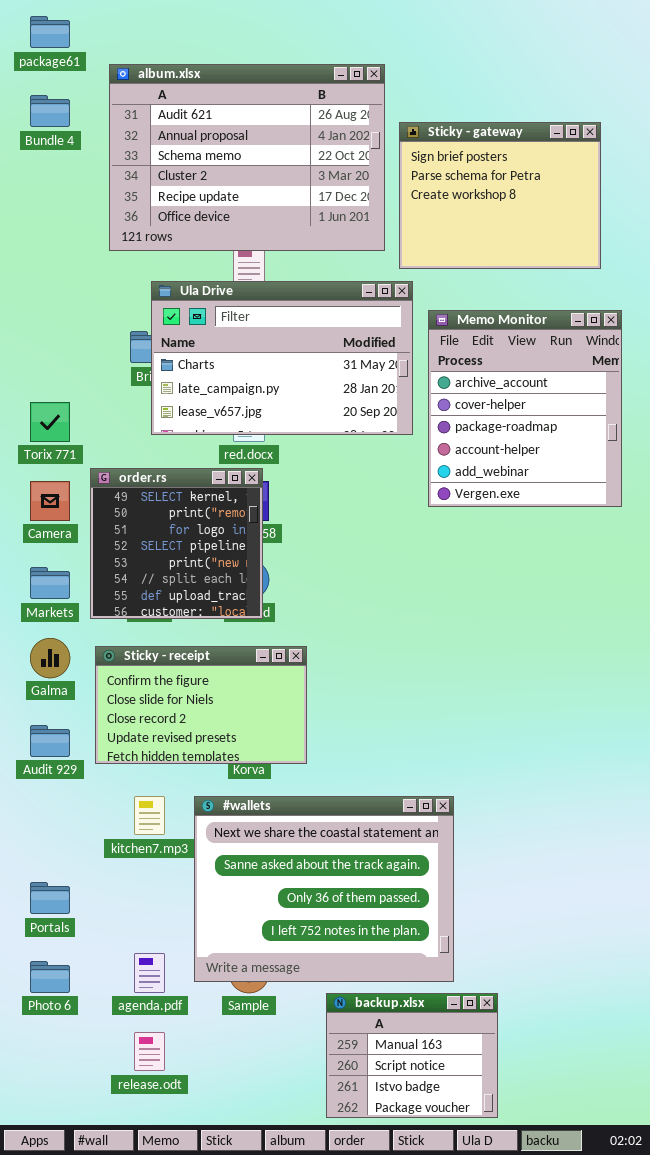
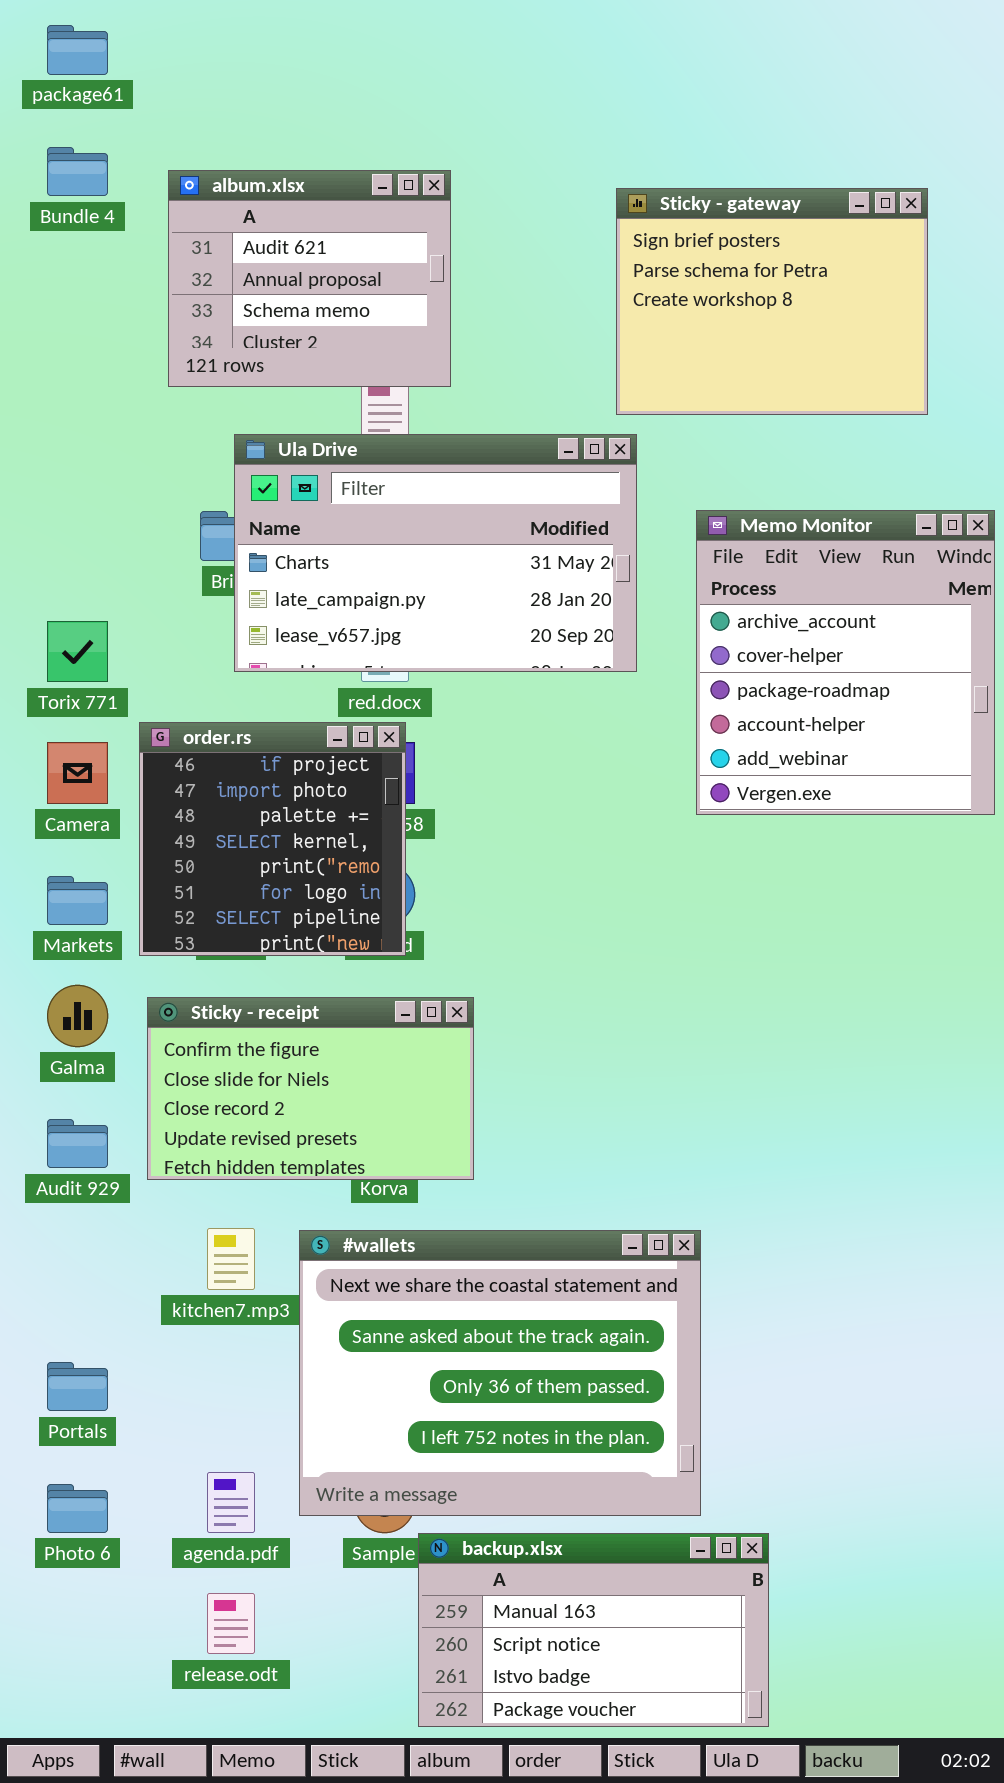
album.xlsx: [109,64,385,251] -> [168,170,451,387], resized
Memo Monitor: [428,310,622,507] -> [696,510,995,815], moved
order.rs: [90,468,263,619] -> [139,722,406,956], scrolled up 3 rows
backup.xlsx: [326,993,498,1118] -> [418,1533,769,1727], resized

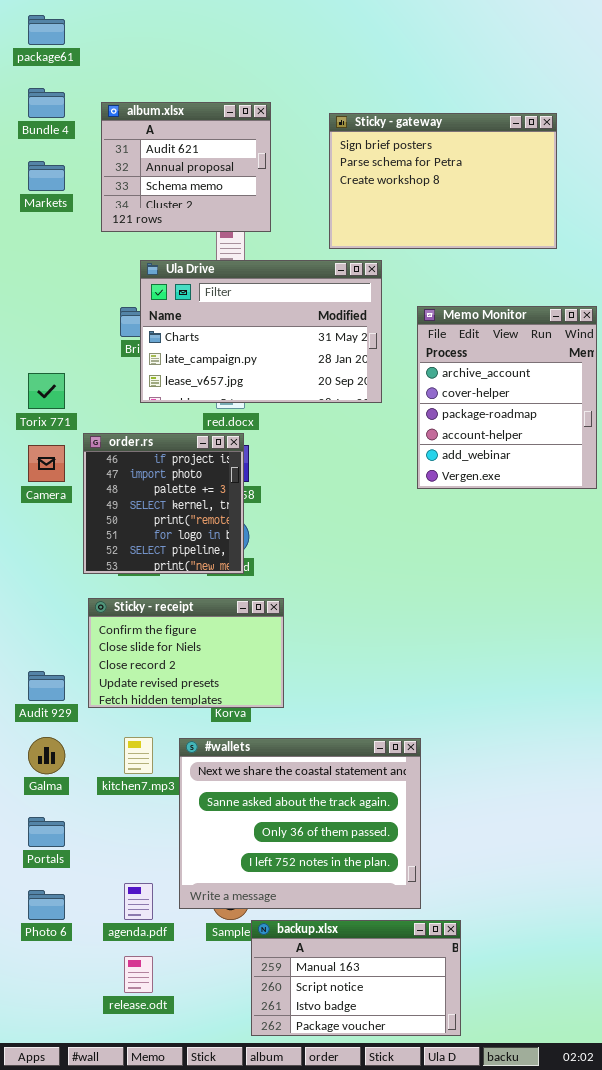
Sticky - gateway: [616,188,928,415] -> [329,113,557,249], resized
Markets: [47,876,108,925] -> [28,161,65,191], moved
Galma: [47,985,108,1047] -> [28,737,65,774], moved

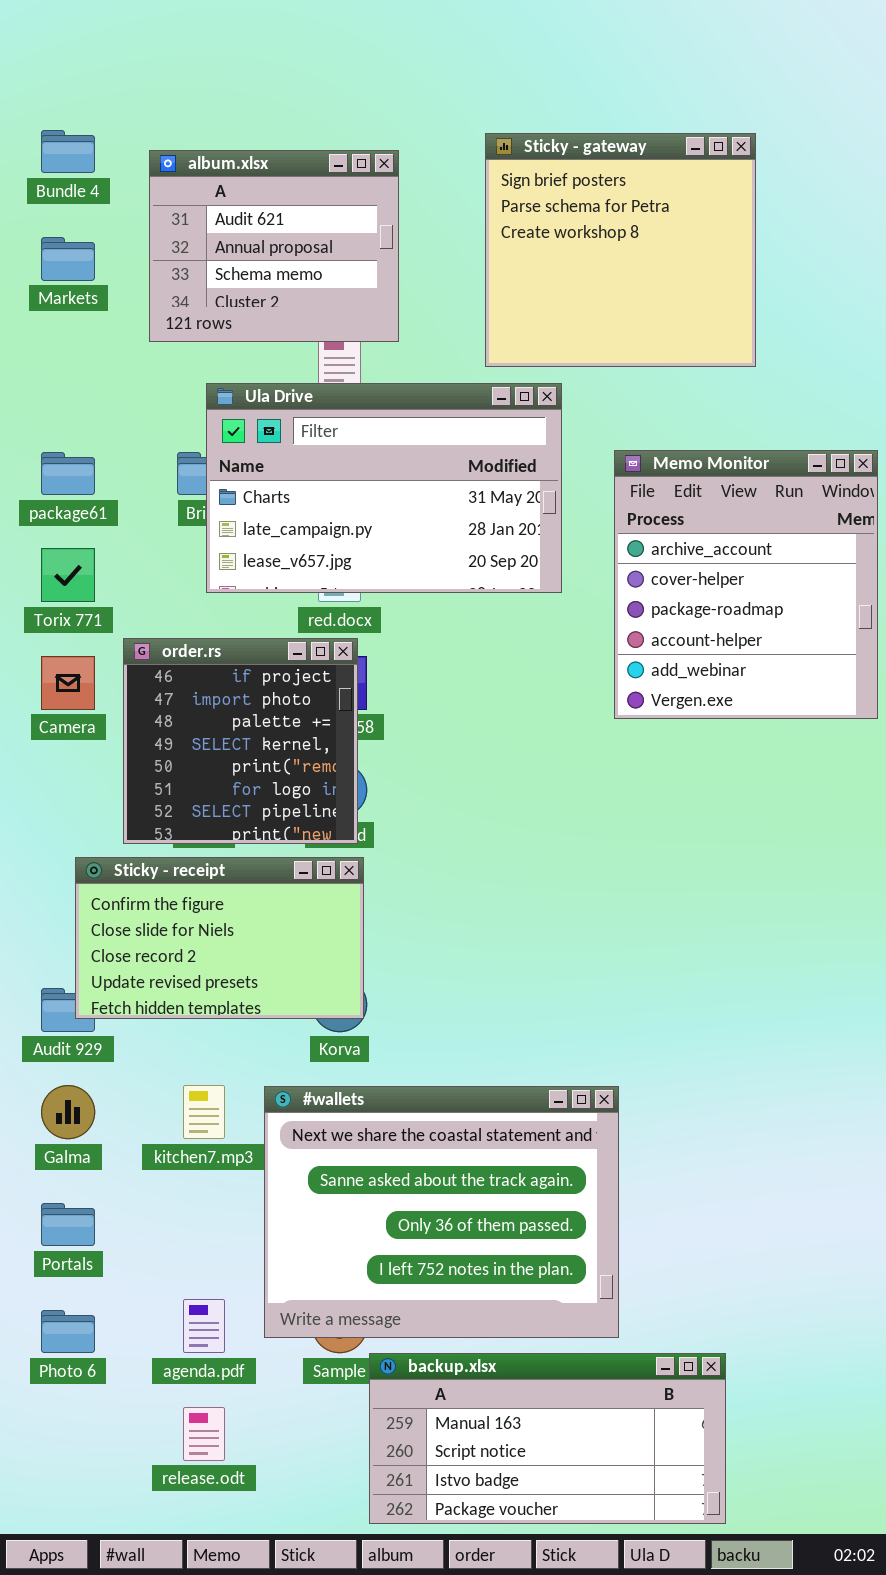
package61: [28,15,65,45] -> [41,452,95,495], moved
Sticky - gateway: [329,113,557,249] -> [485,133,756,367], resized
Sticky - receipt: [88,598,284,708] -> [75,857,364,1019], moved
backup.xlsx: [251,920,461,1036] -> [369,1353,726,1524], resized

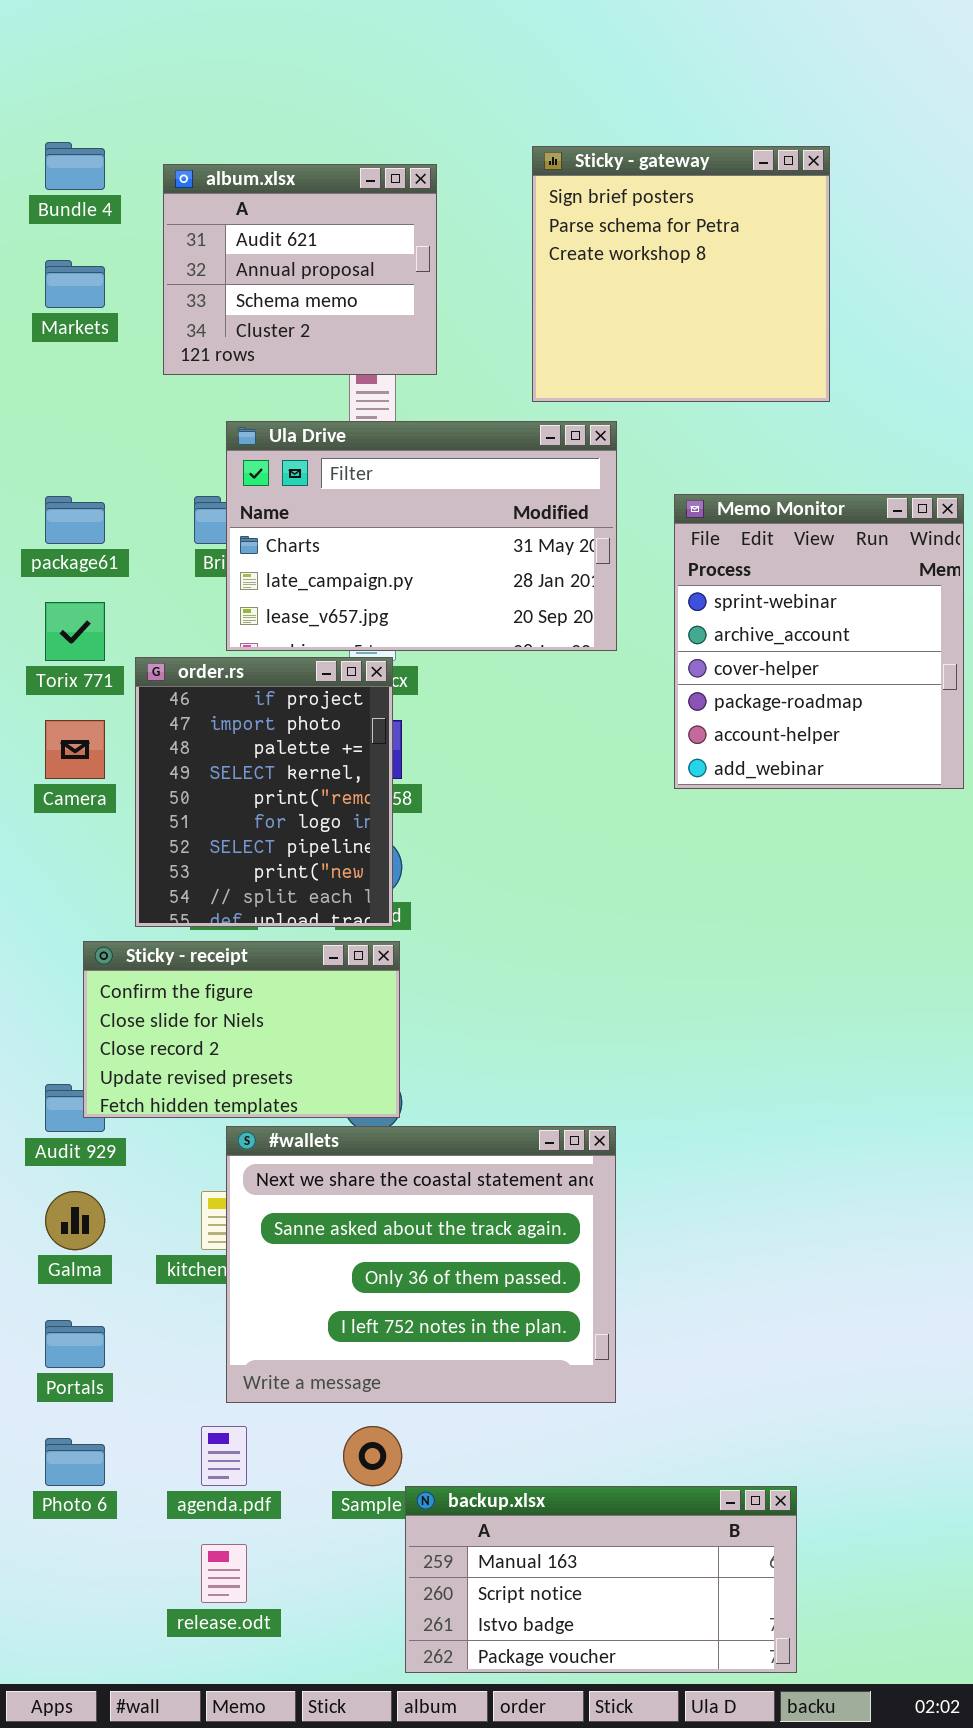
Memo Monitor: [614,450,878,719] -> [674,494,964,789], scrolled up 1 row
order.rs: [123,638,358,844] -> [135,657,393,927], resized
#wallets: [264,1086,619,1338] -> [226,1126,616,1403], moved

